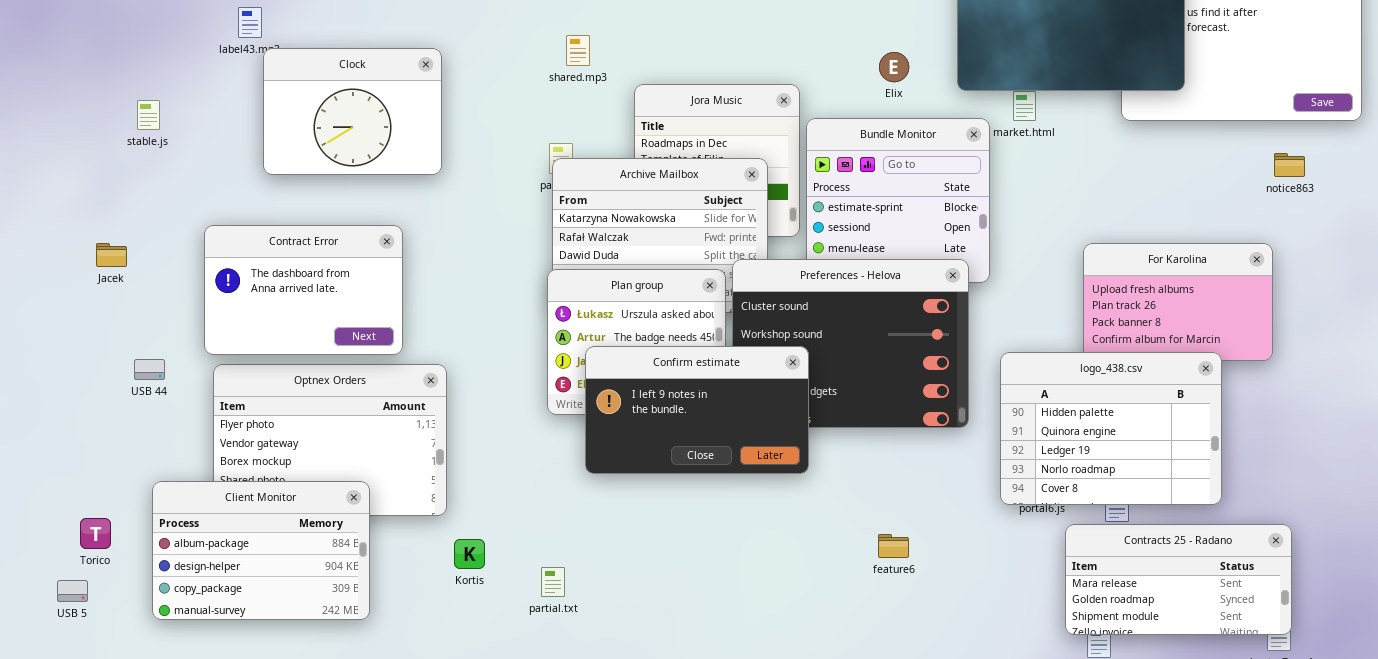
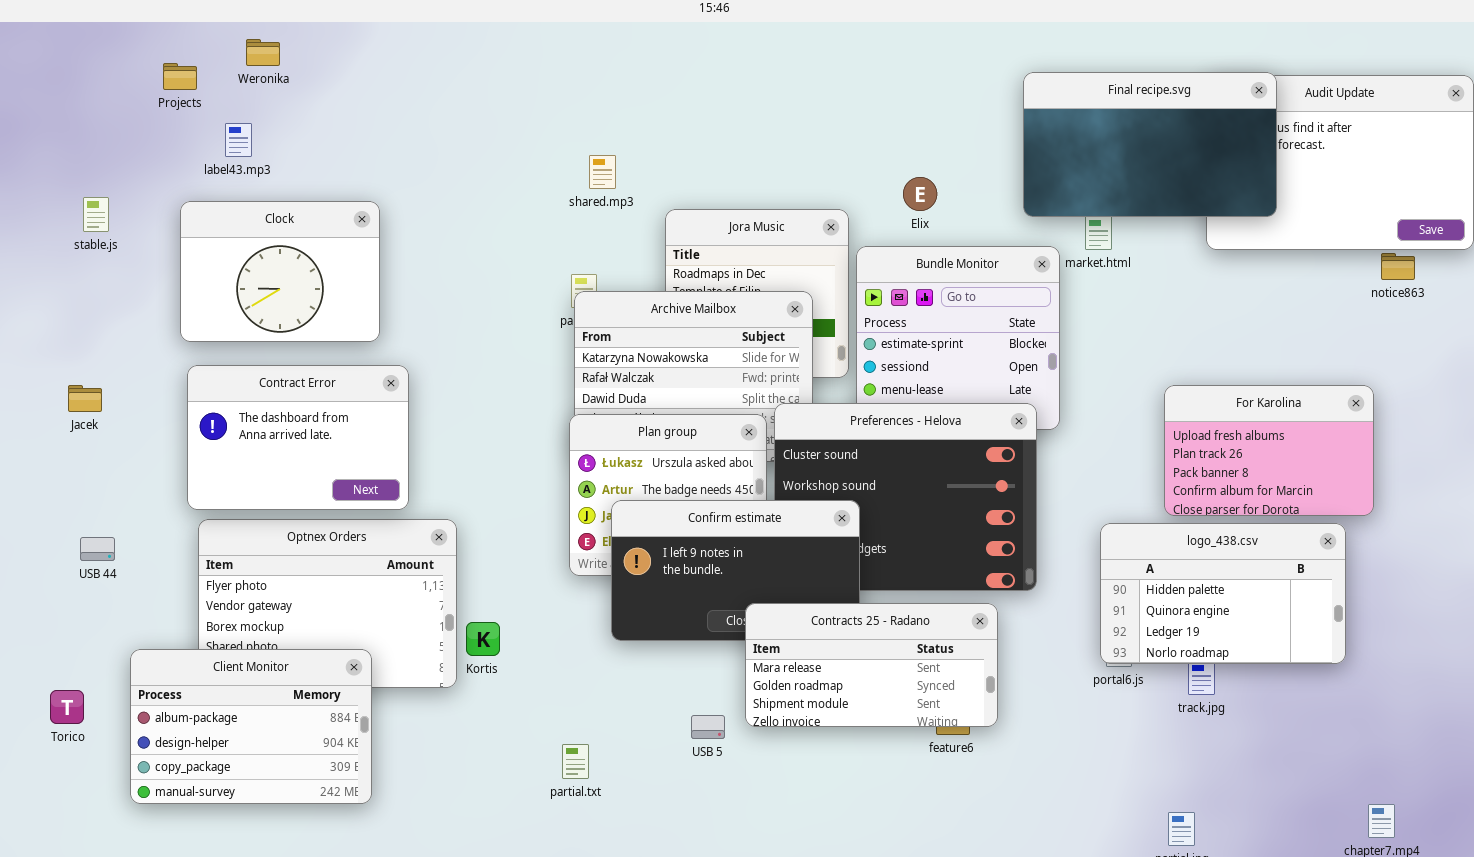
Clock: [263,48,442,175] -> [180,201,380,342], moved
Elix: [879,52,909,82] -> [903,177,937,211], moved
stable.js: [137,100,160,130] -> [83,197,109,232], moved
notice863: [1274,153,1305,177] -> [1381,253,1415,280], moved
logo_438.csv: [1000,352,1222,505] -> [1100,523,1346,664], moved, resized
USB 44: [134,359,165,380] -> [80,537,115,561], moved
Contracts 25 - Radano: [1065,524,1292,635] -> [745,603,998,727], moved
Kortis: [454,539,485,569] -> [466,622,500,656], moved
USB 5: [57,580,88,602] -> [691,715,725,739], moved

